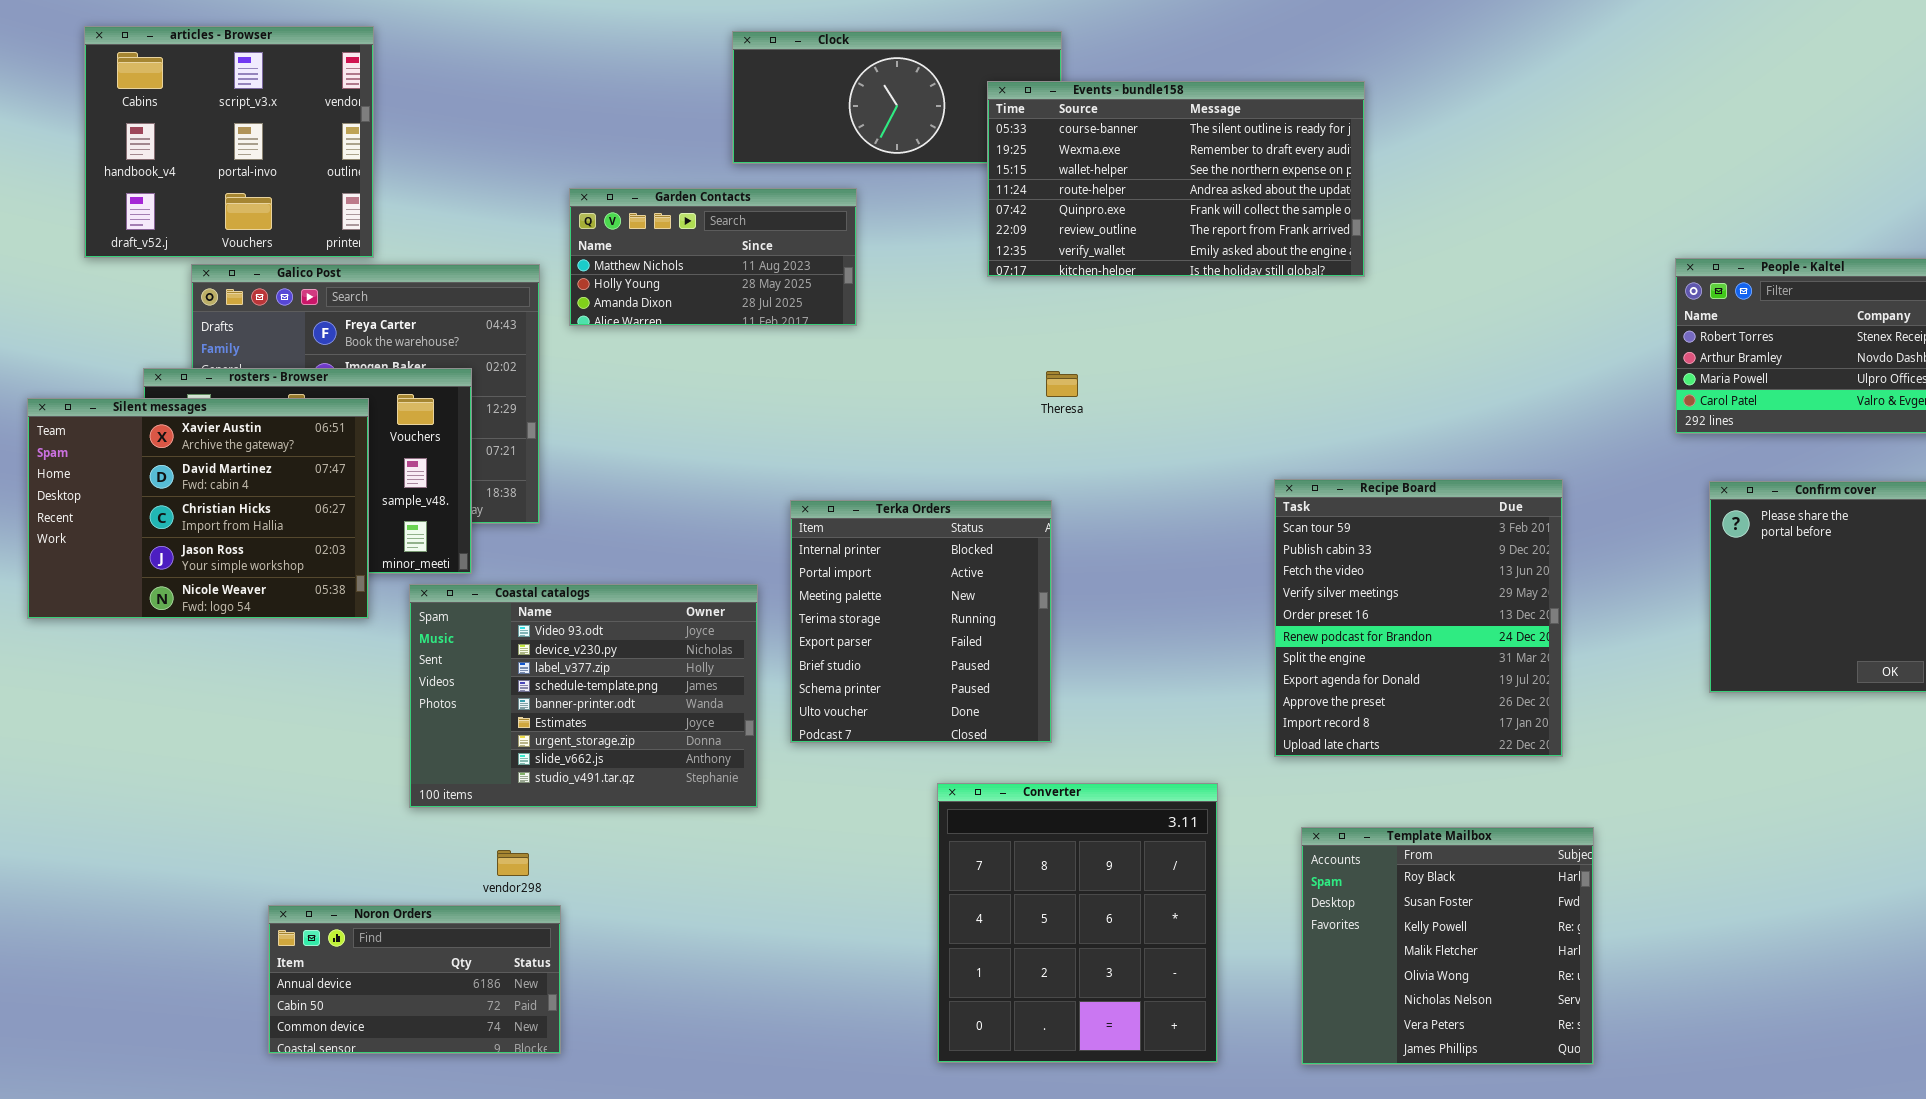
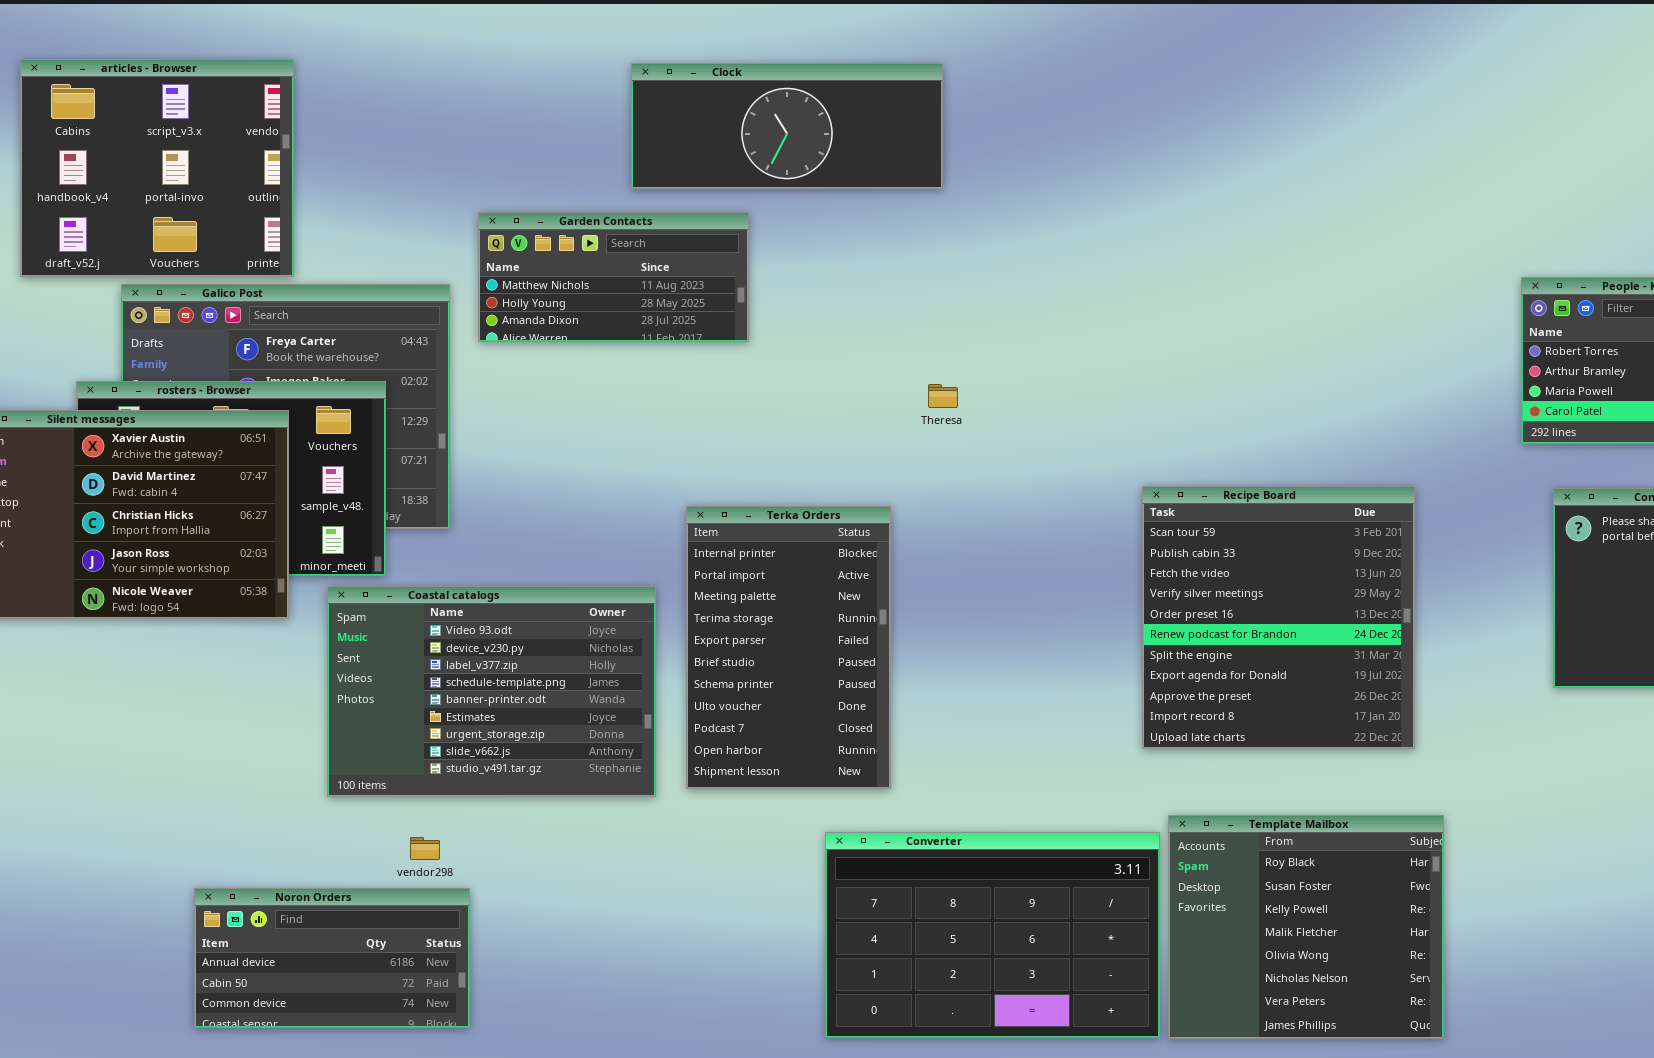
Events - bundle158: [987,81,1365,277] -> none, closed
Terka Orders: [790,500,1052,743] -> [686,506,891,789], resized
Converter: [937,783,1218,1063] -> [825,832,1160,1038], resized

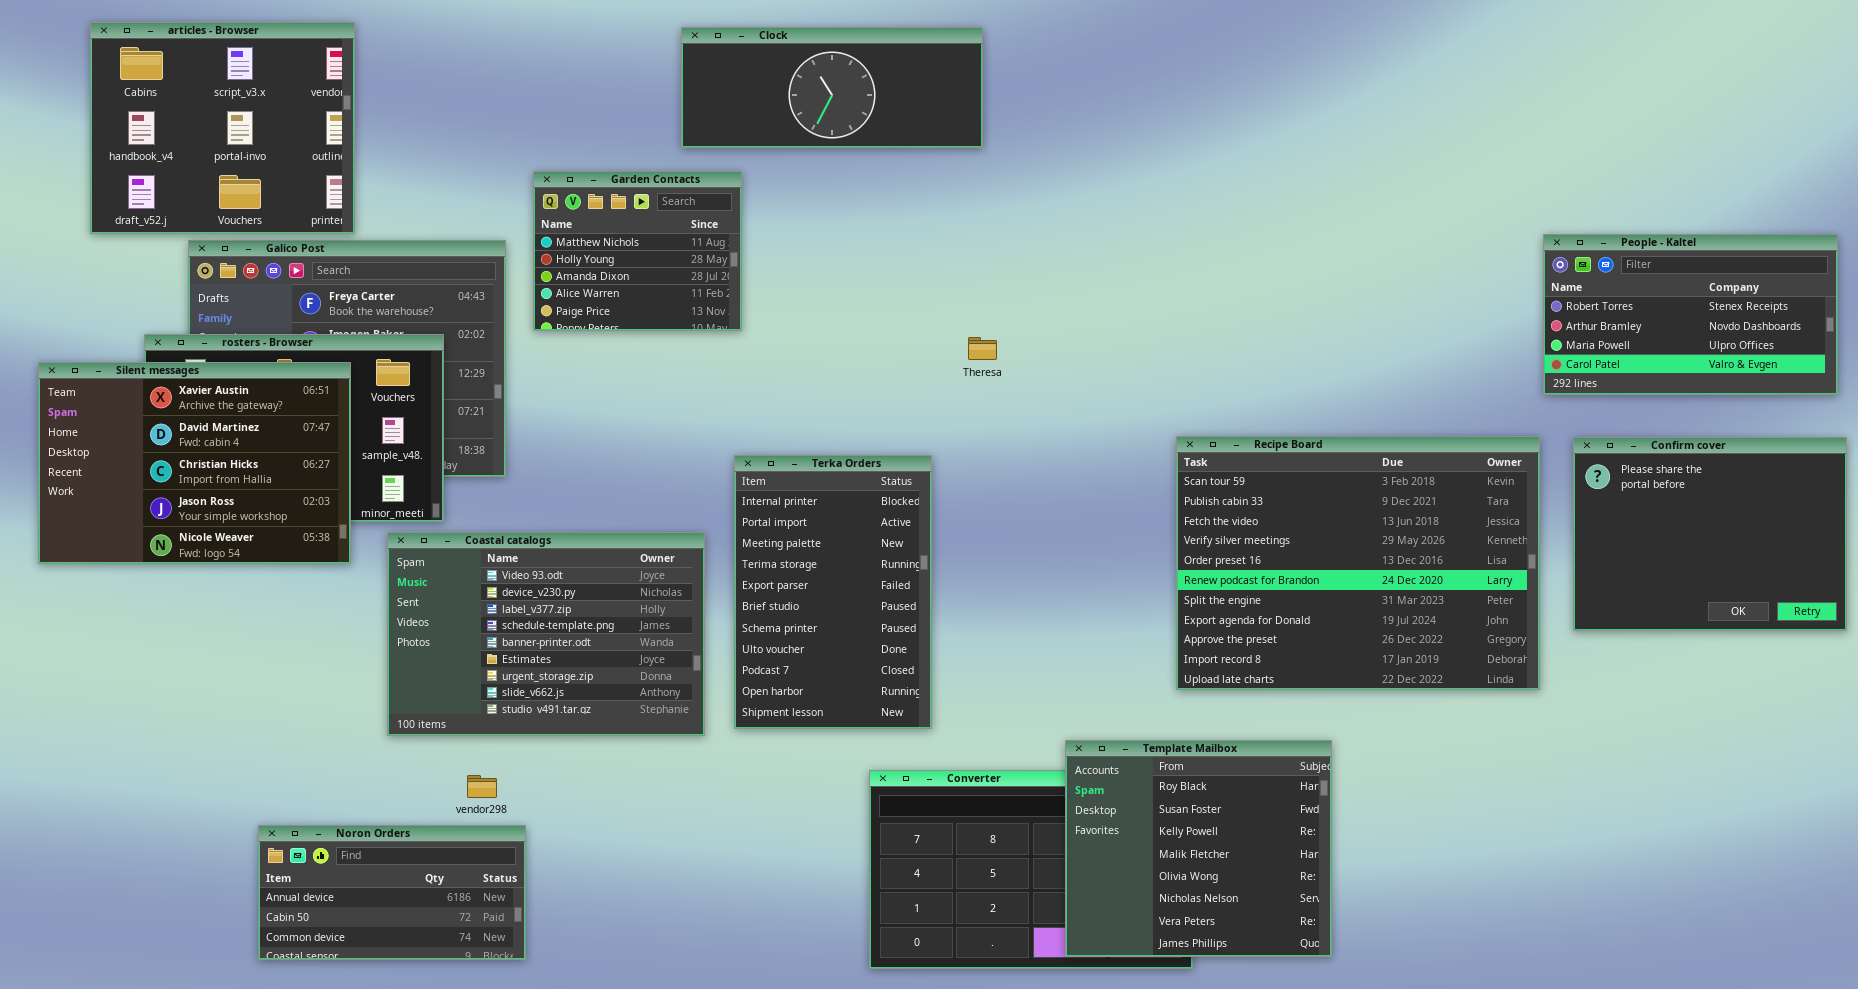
Garden Contacts: [478,212,749,342] -> [533,171,742,331], resized
Recipe Board: [1142,486,1415,749] -> [1176,436,1540,690], resized
Template Mailbox: [1168,815,1444,1039] -> [1065,740,1332,957], moved

